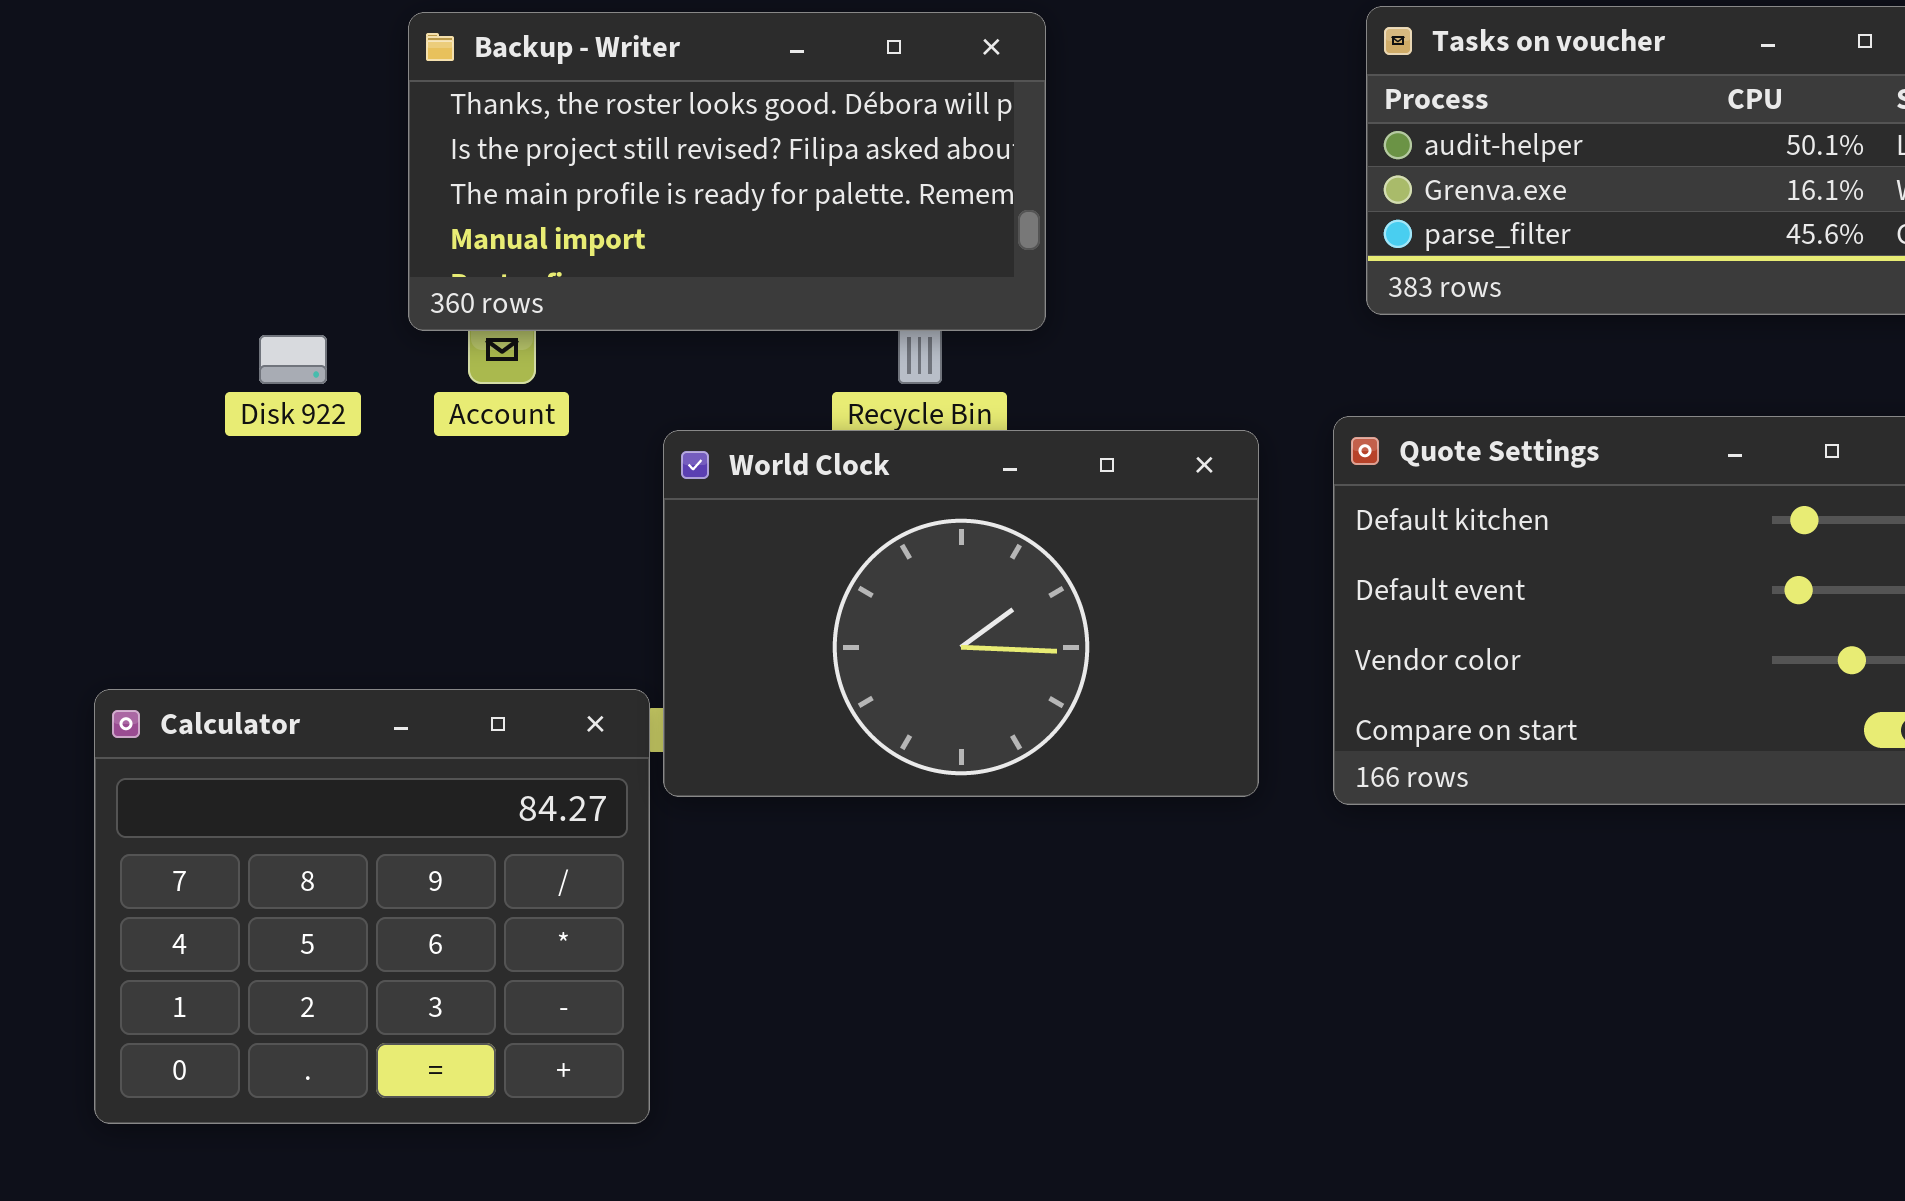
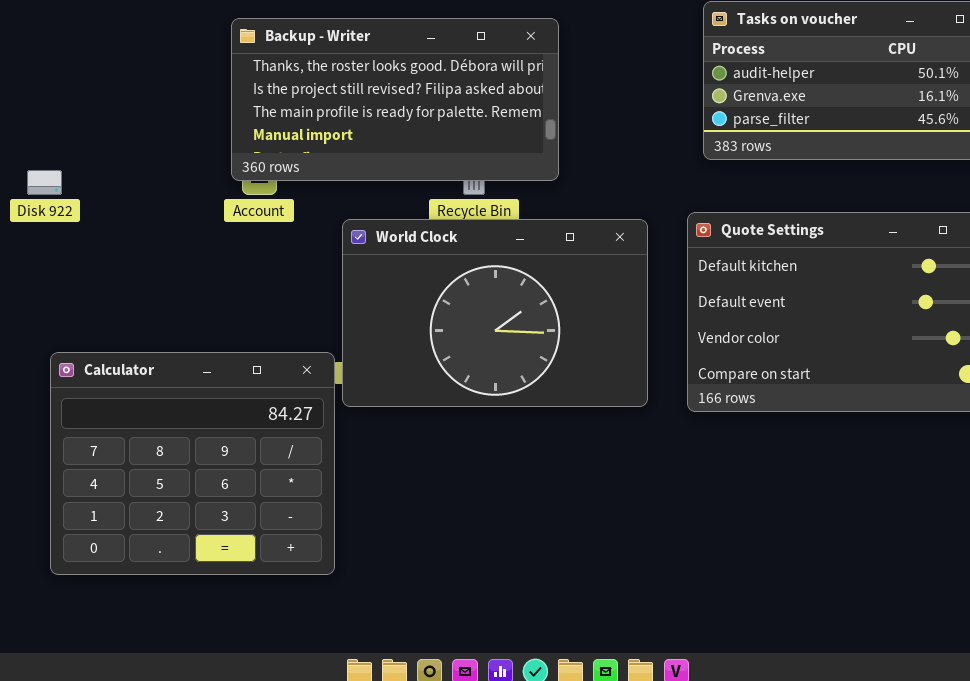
Backup - Writer: [408,12,1046,331] -> [231,18,559,181], moved
Disk 922: [259,335,327,384] -> [27,170,62,195], moved

